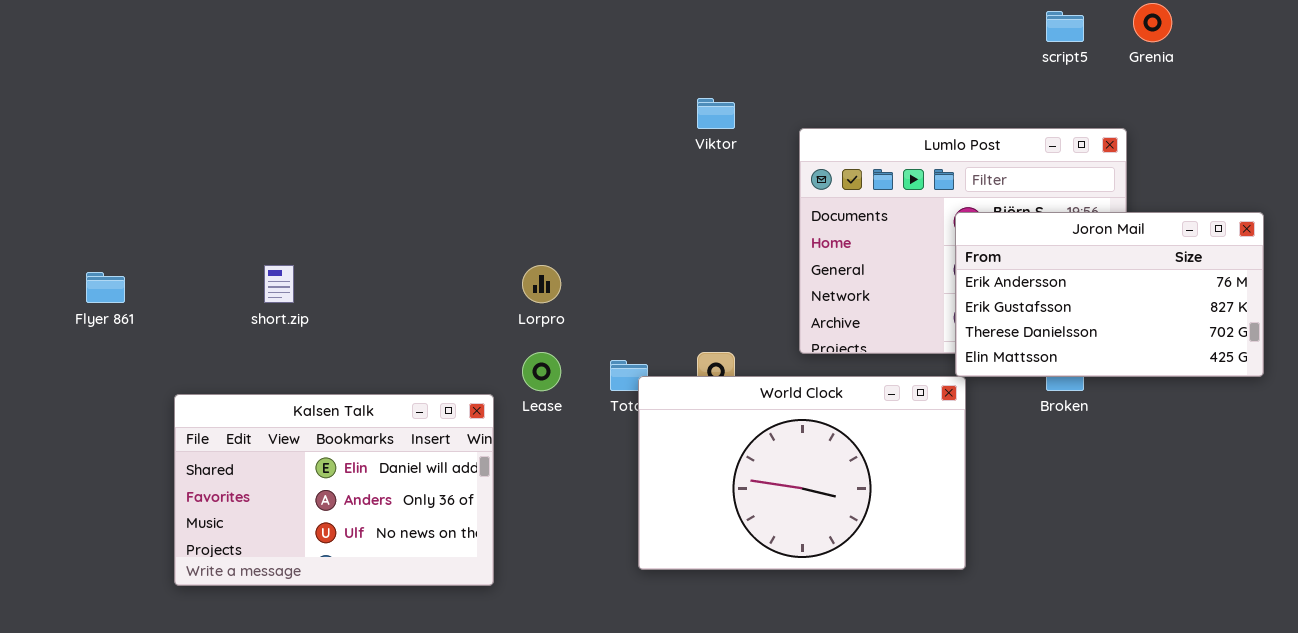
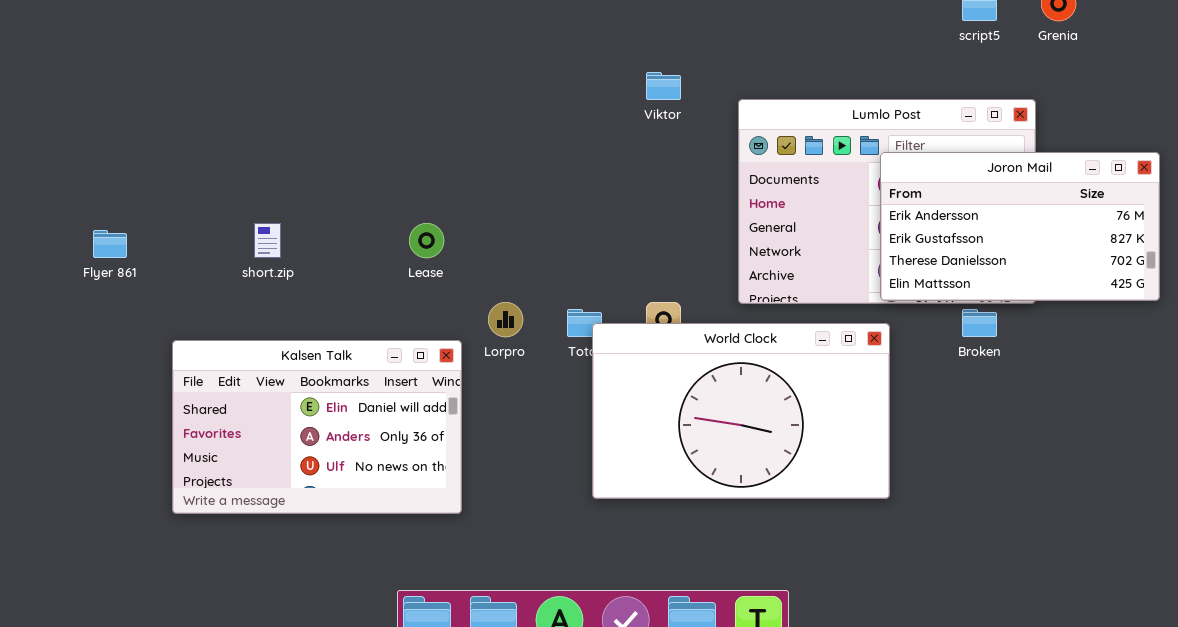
Joron Mail: [955,212,1264,377] -> [880,152,1160,301], moved
Lorpro: [522,265,561,303] -> [488,302,523,337], moved
Lease: [522,352,561,391] -> [409,223,444,258], moved

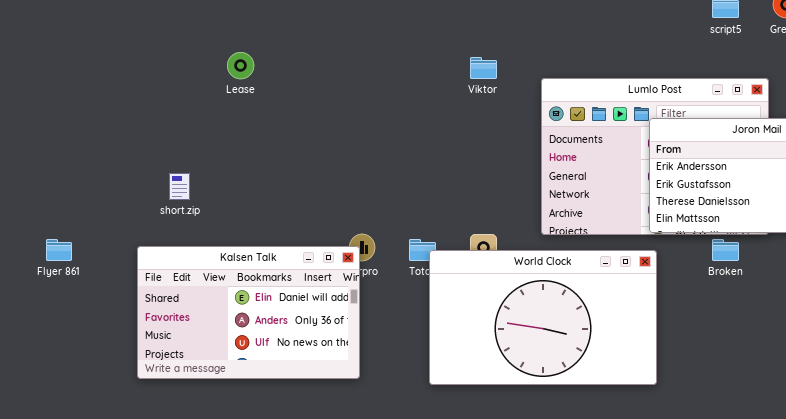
Lease: [409,223,444,258] -> [227,52,254,79], moved
Flyer 861: [93,230,127,258] -> [46,239,72,261], moved
Kalsen Talk: [172,340,462,514] -> [137,246,360,379], moved

